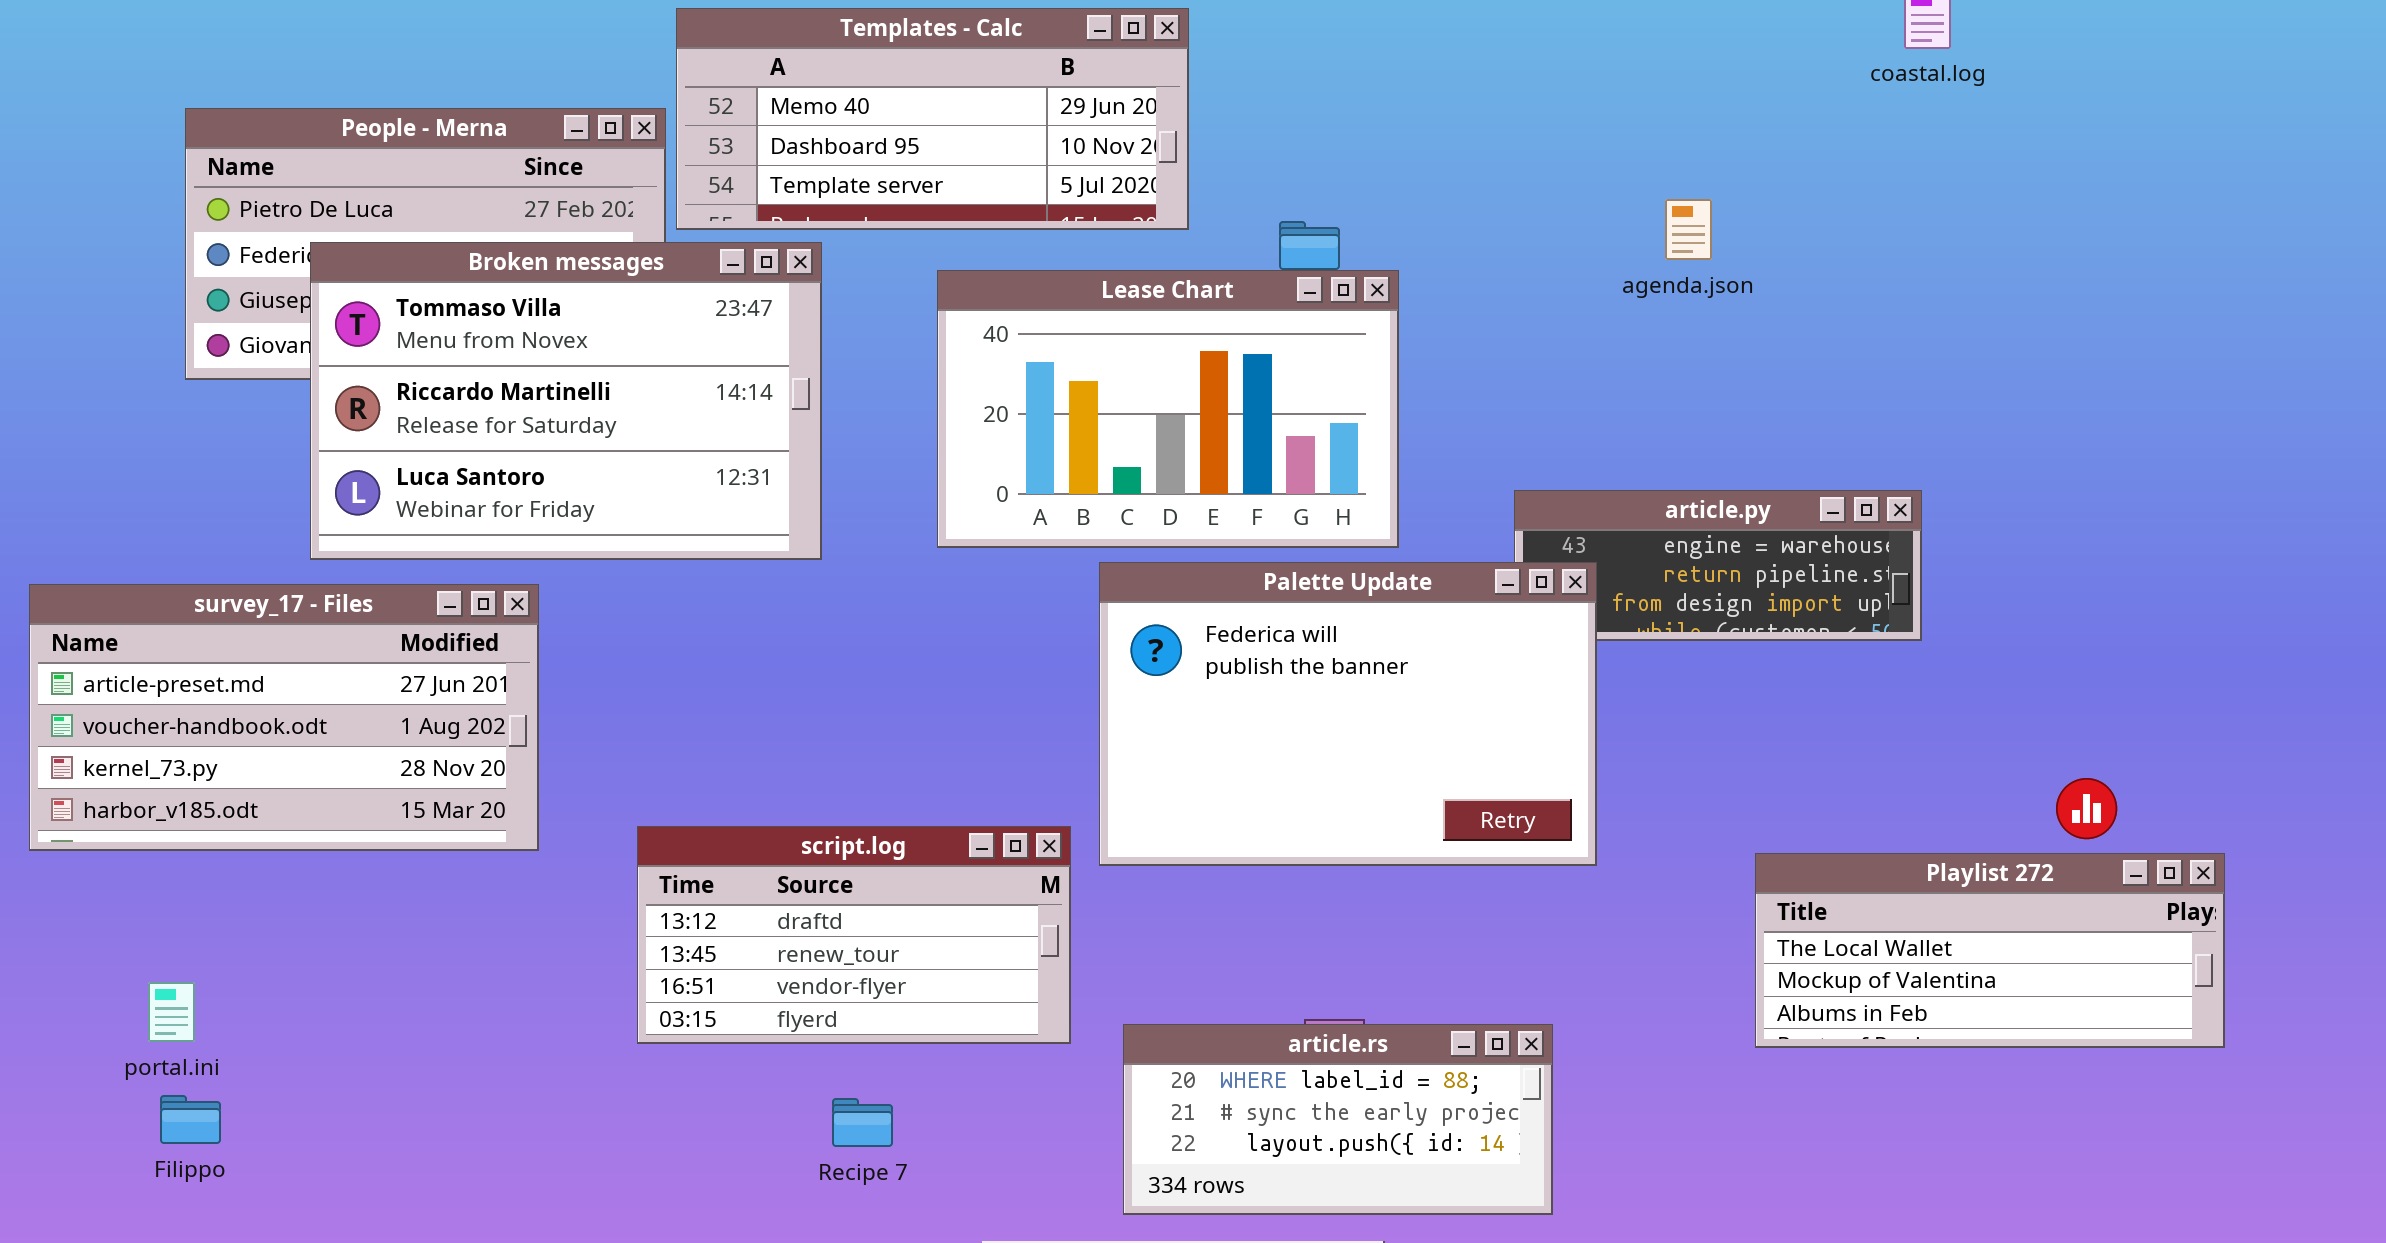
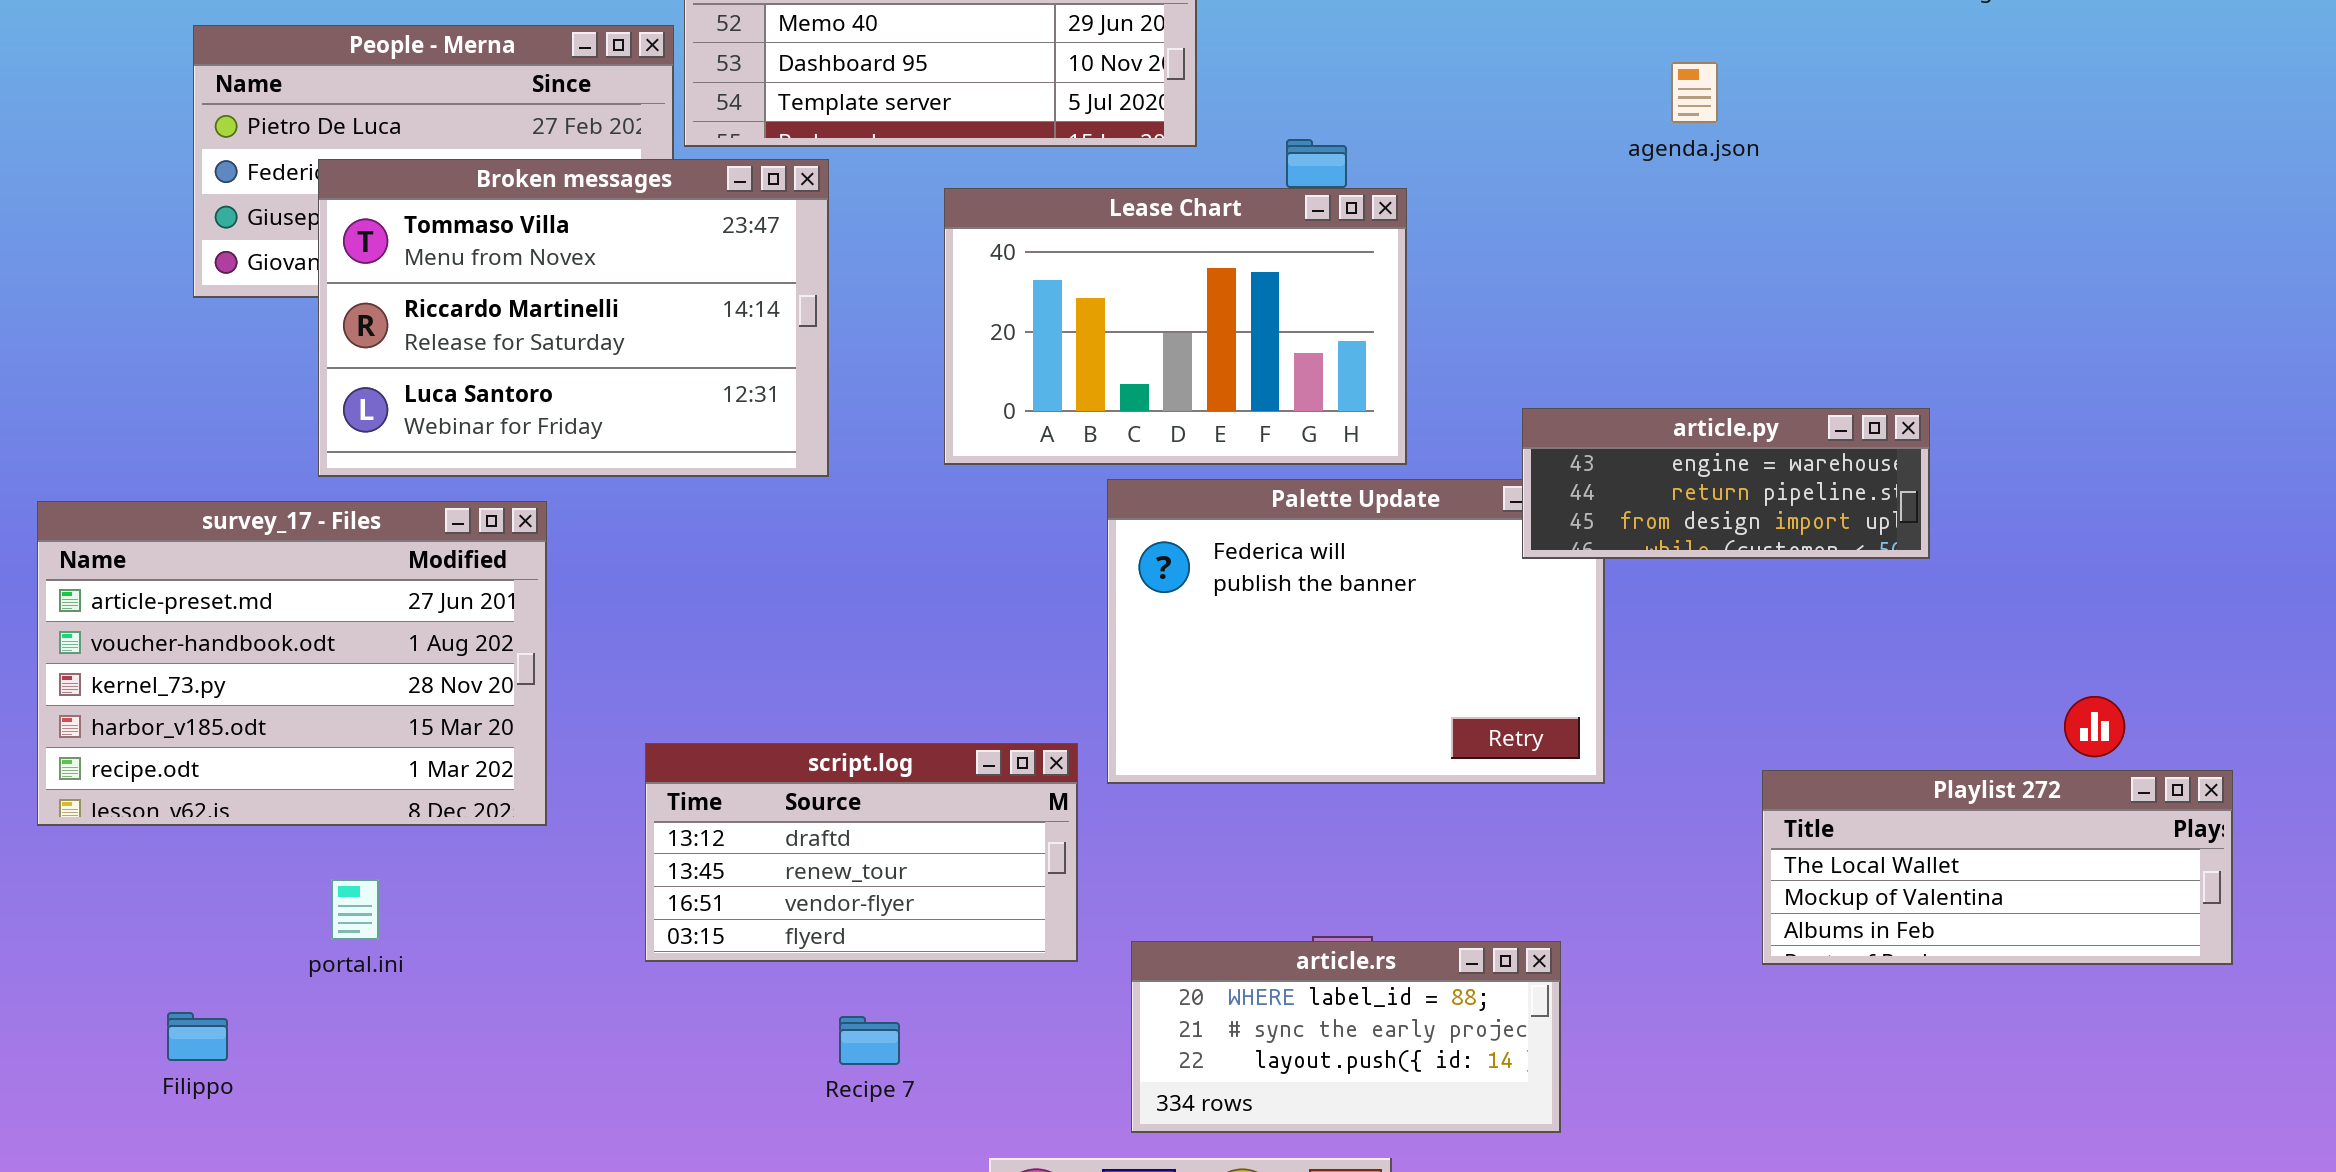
agenda.json: [1665,199,1712,260] -> [1671,62,1718,123], moved
article.py: [1514,490,1922,641] -> [1522,408,1930,559], raised
survey_17 - Files: [29,584,539,851] -> [37,501,547,826], resized
portal.ini: [148,982,195,1042] -> [331,879,379,940], moved

